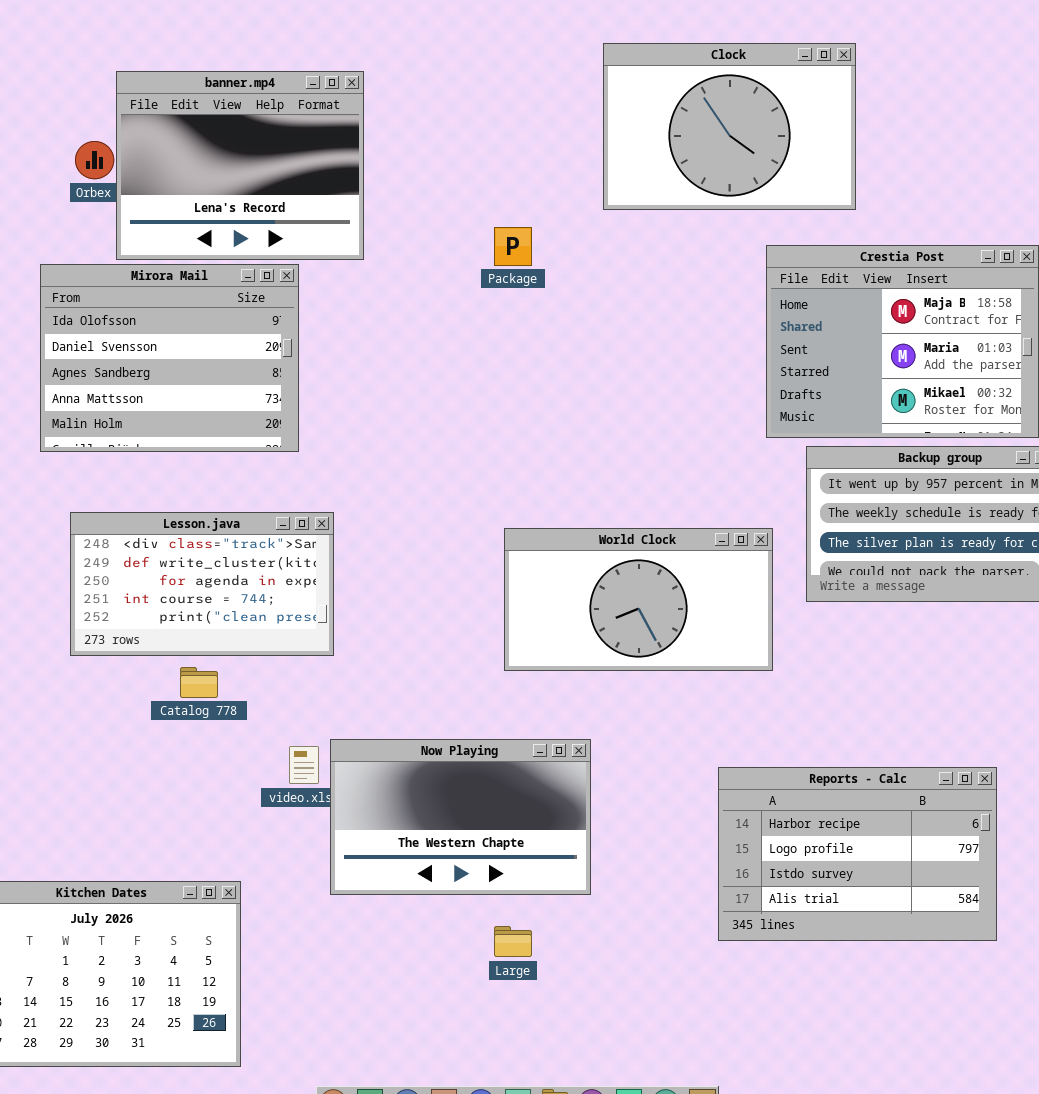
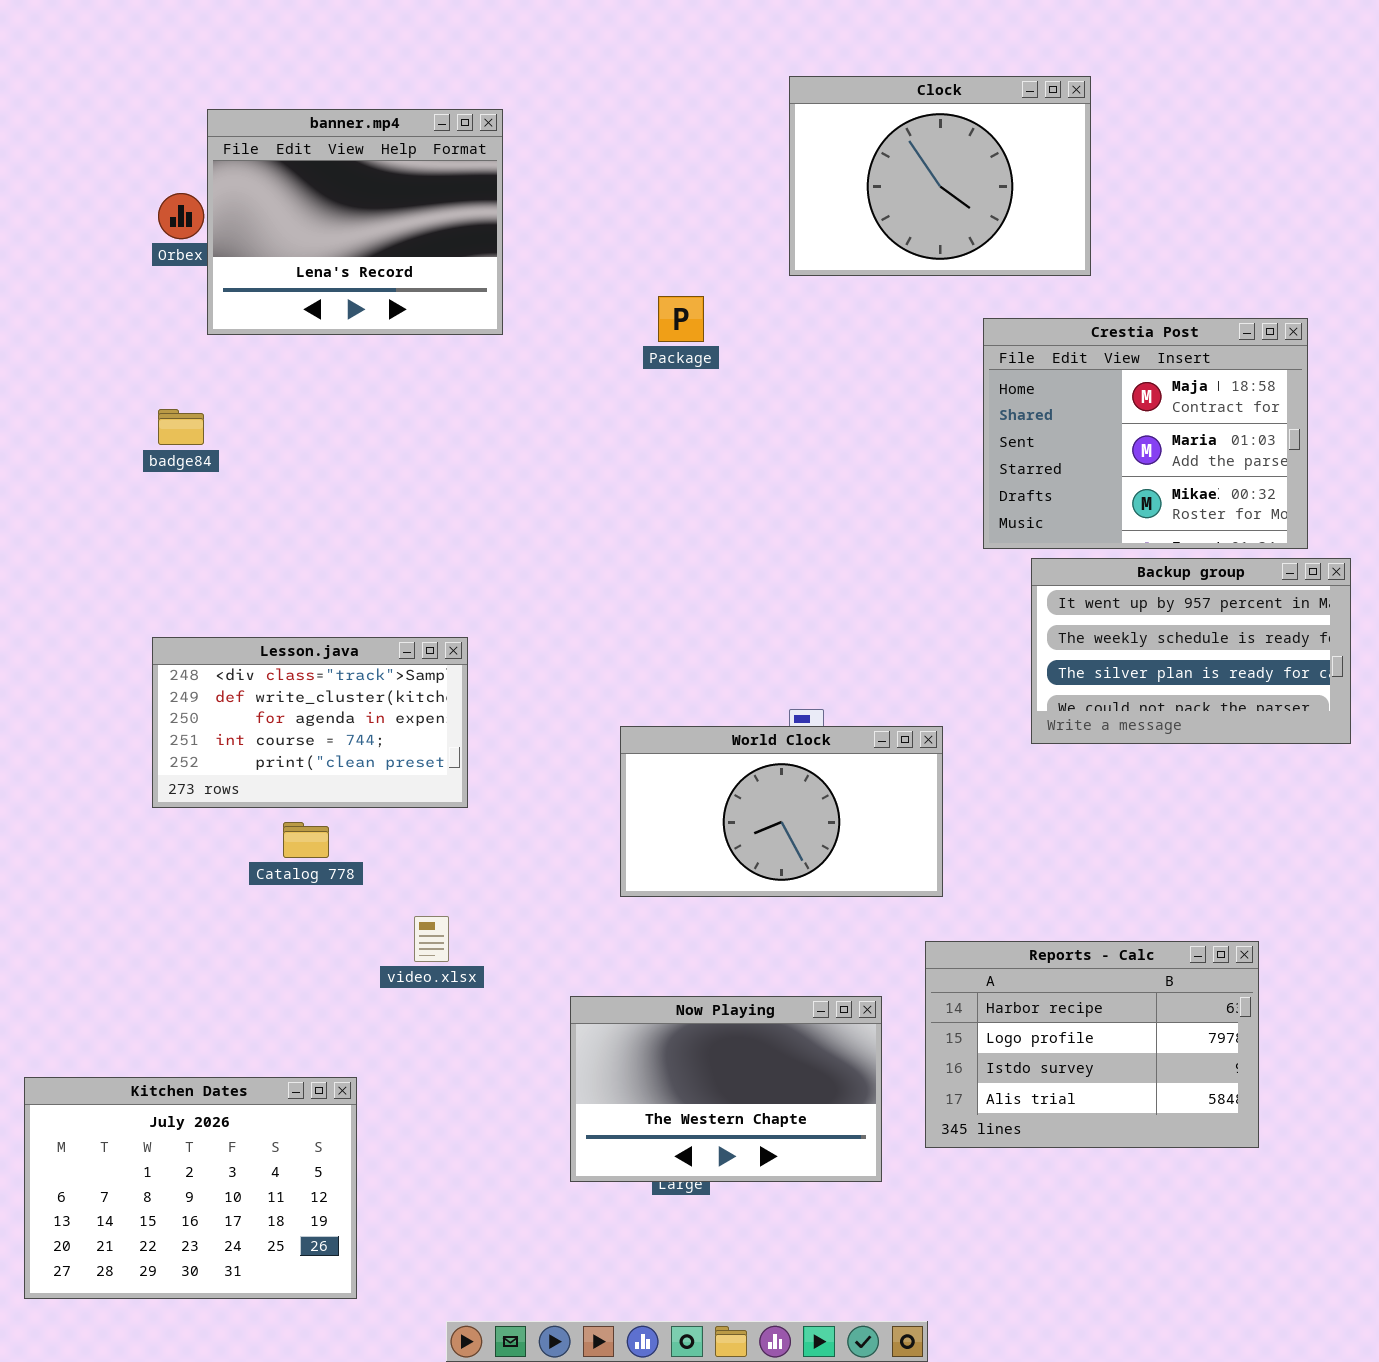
Mirora Mail: [40,264,299,452] -> none, closed
World Clock: [504,528,773,671] -> [620,726,943,897], moved
Now Playing: [330,739,591,895] -> [570,996,882,1182], moved

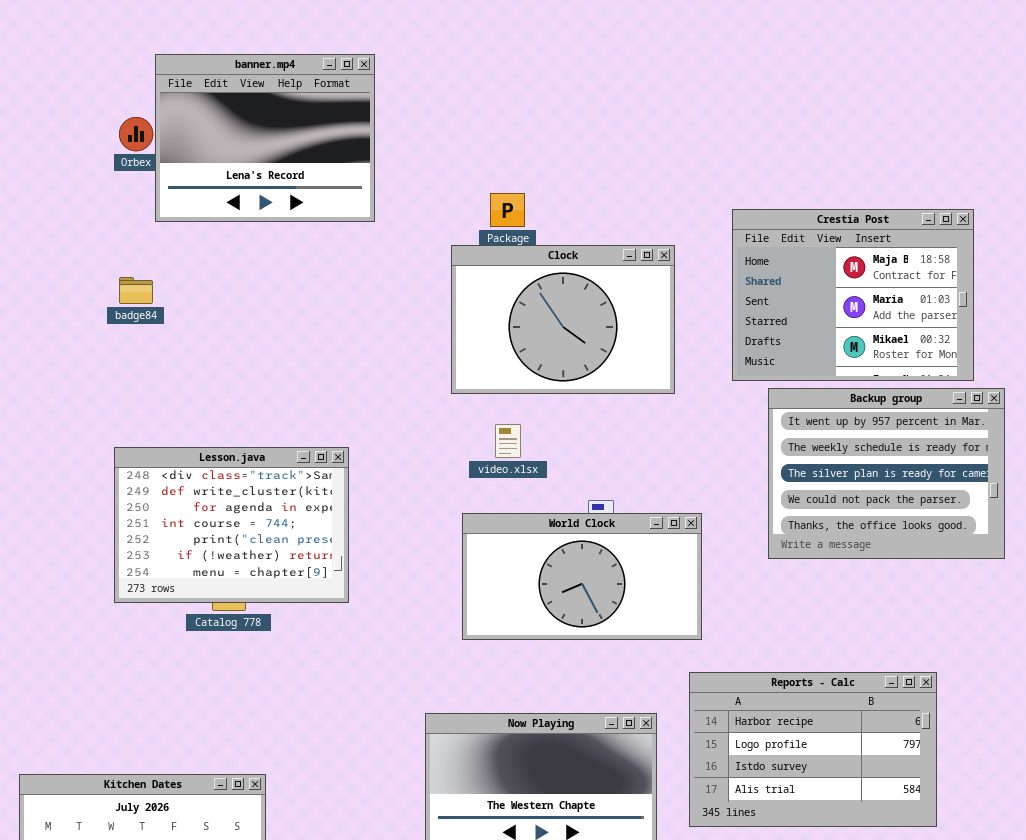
Clock: [789,76,1091,276] -> [451,245,675,394], moved
Backup group: [1031,558,1351,744] -> [768,388,1005,559], resized
Lesson.java: [152,637,468,808] -> [114,447,349,603], resized
video.xlsx: [414,916,449,962] -> [495,424,521,458], moved

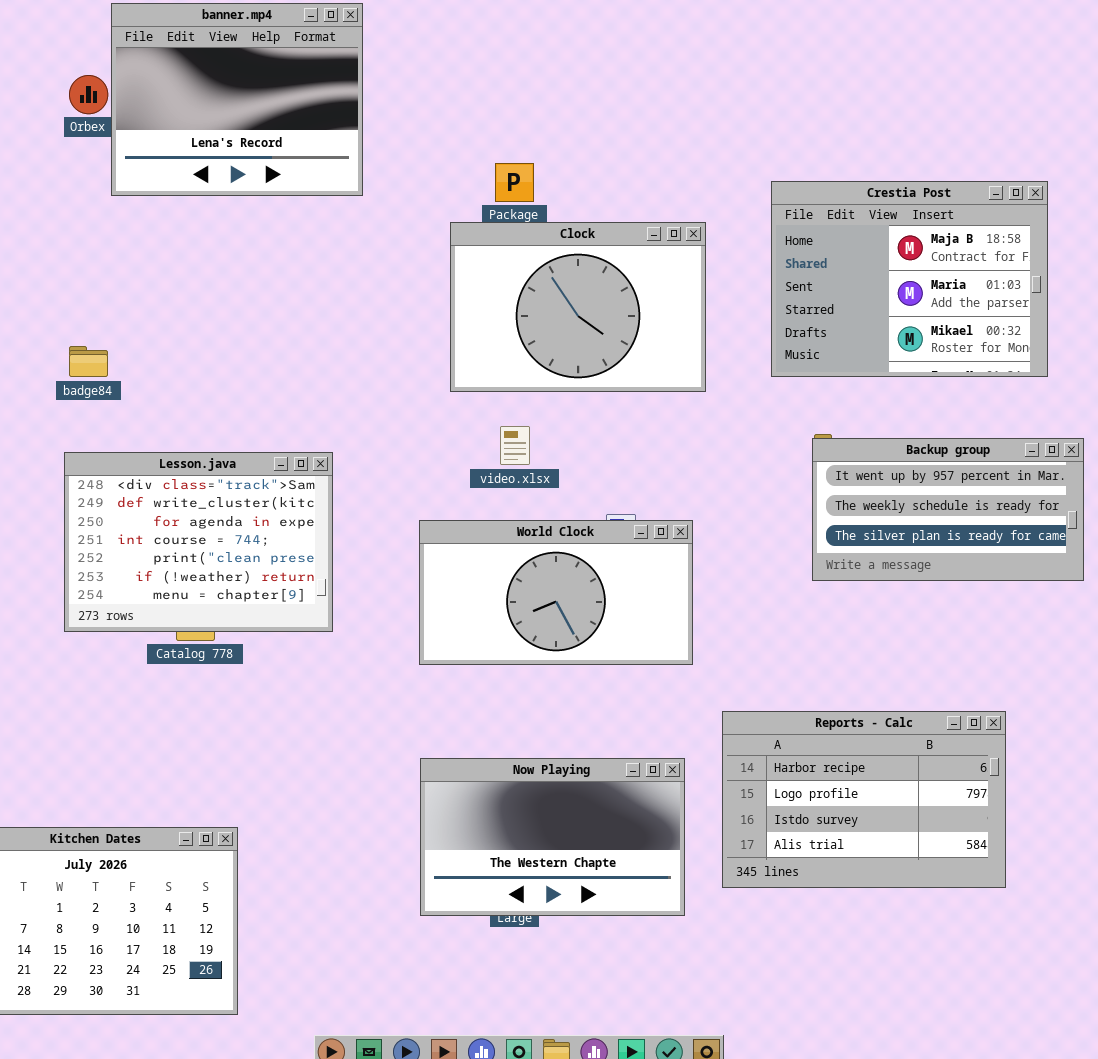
badge84: [119,277,153,304] -> [69,346,108,377], moved
Backup group: [768,388,1005,559] -> [812,438,1084,581], resized
World Clock: [462,513,702,640] -> [419,520,693,665], moved

